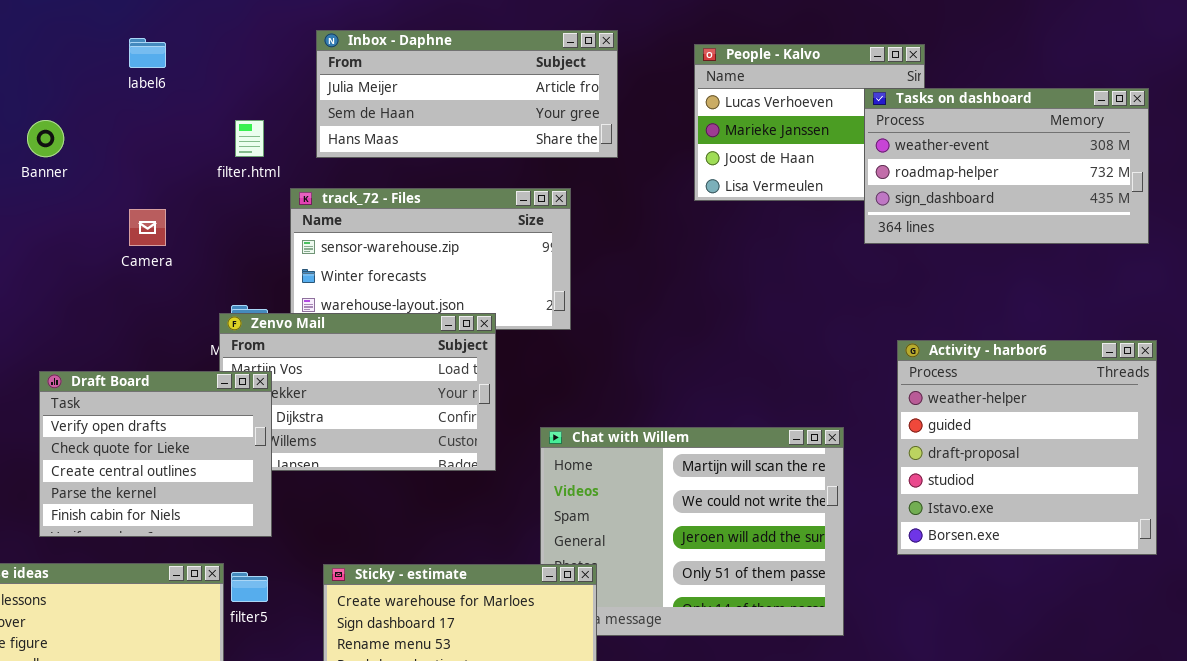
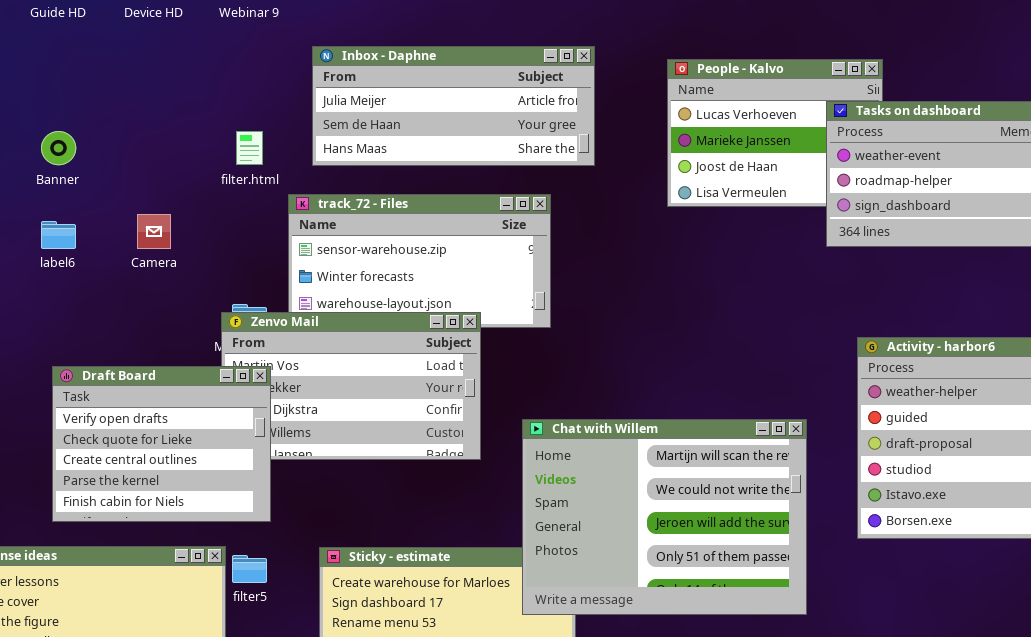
label6: [129,38,166,68] -> [41,221,76,249], moved
Chat with Willem: [540,427,844,636] -> [522,419,807,615], raised

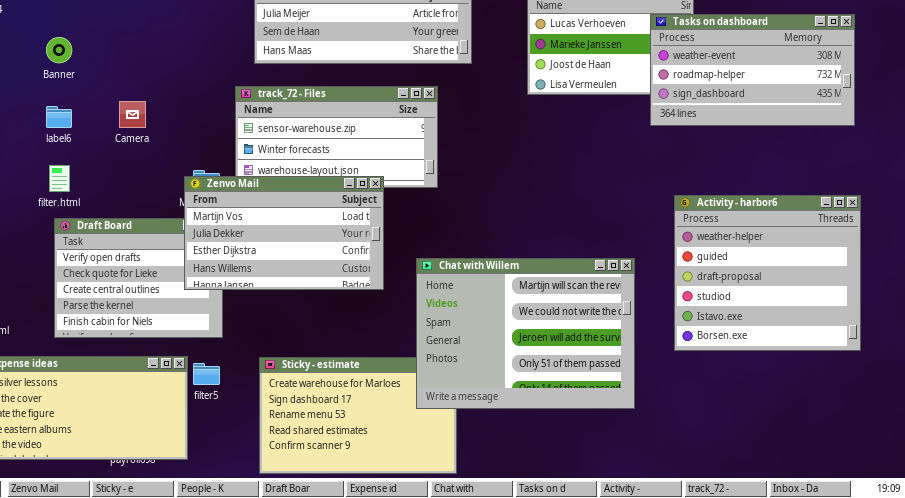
filter.html: [236,131,263,165] -> [49,165,70,192], moved
Zenvo Mail: [221,312,481,460] -> [184,176,384,290], raised

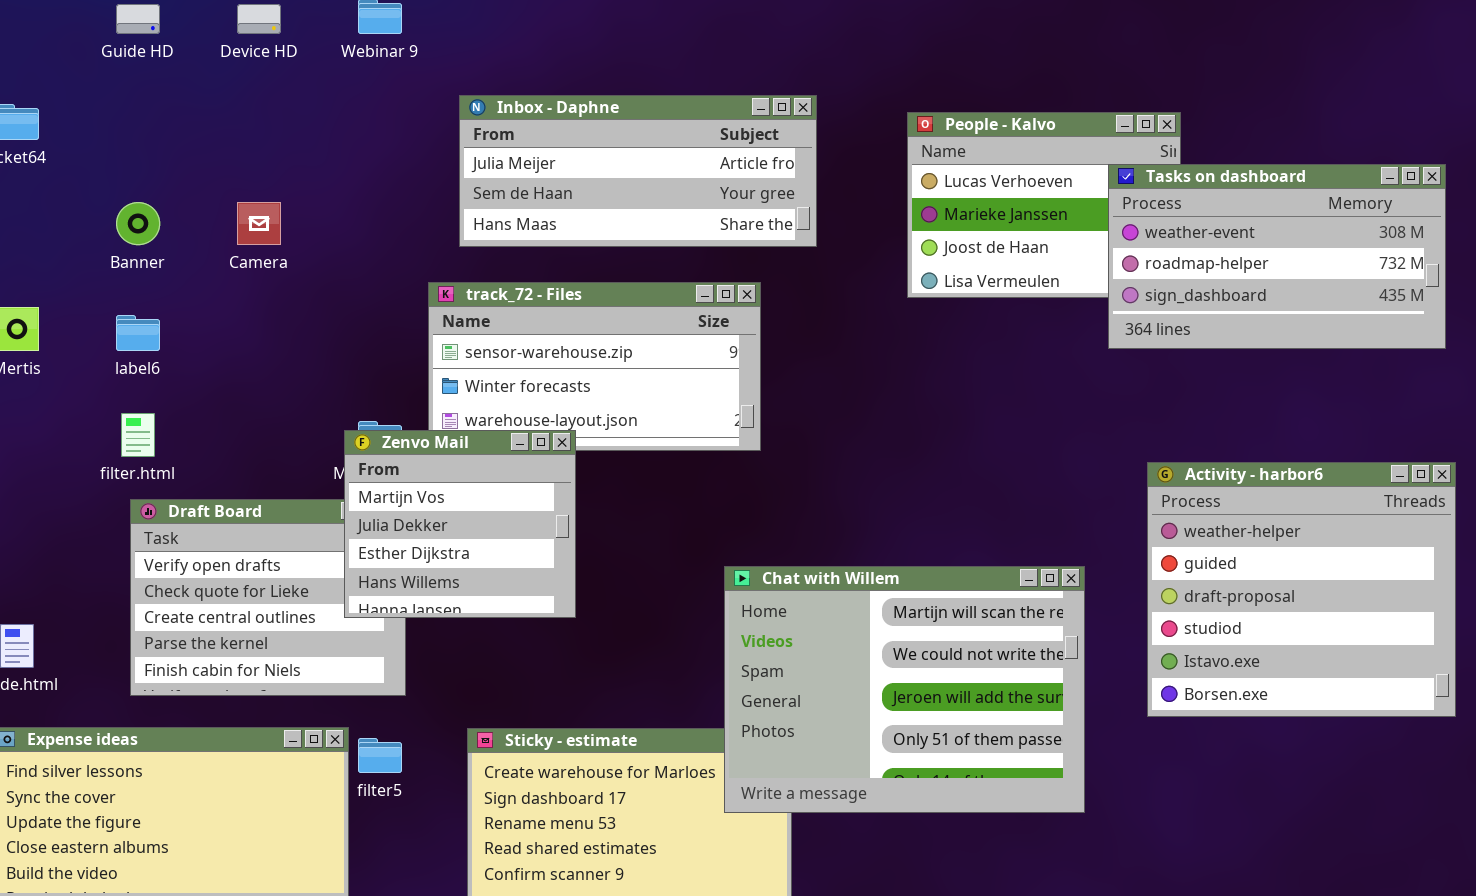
Camera: [119,101,146,128] -> [237,202,281,245], moved
Zenvo Mail: [184,176,384,290] -> [344,430,576,618], resized

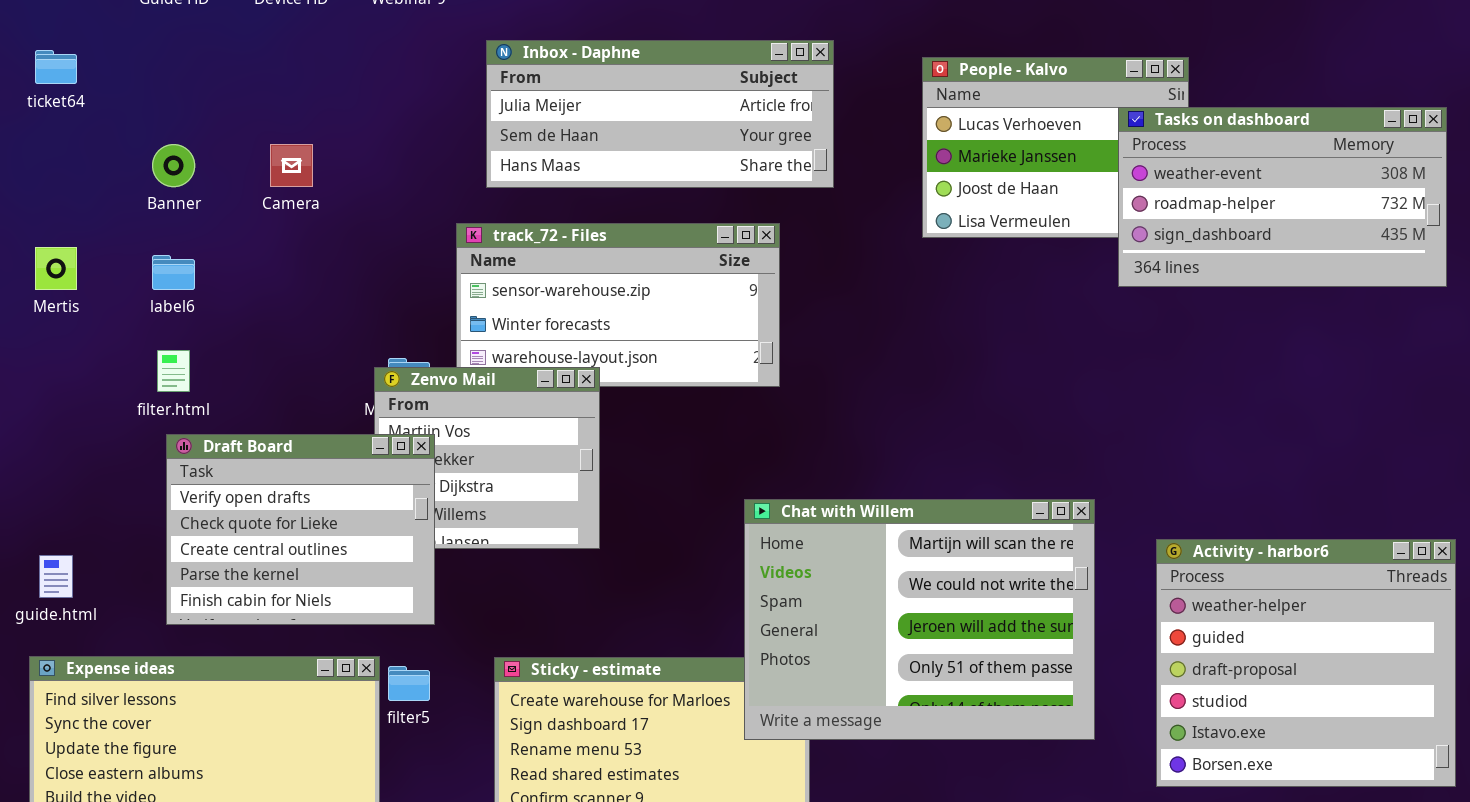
Activity - harbor6: [1147,462,1456,717] -> [1156,539,1456,787], moved
Draft Board: [130,499,406,696] -> [166,434,435,625], raised

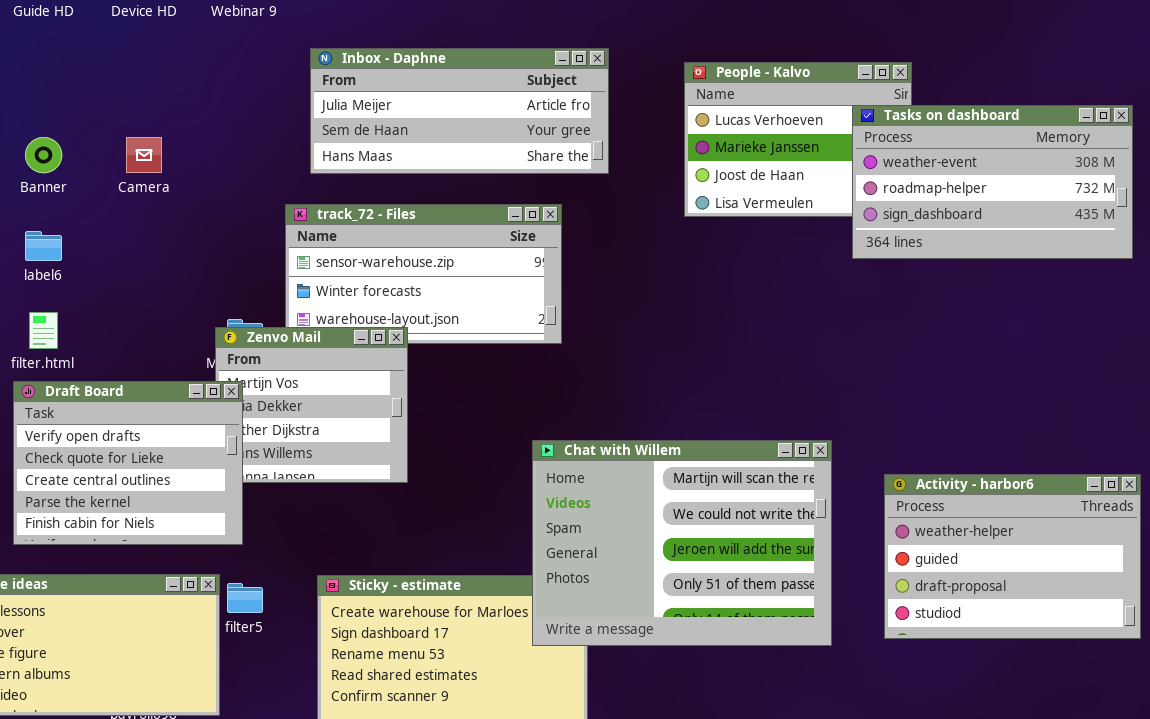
Draft Board: [166,434,435,625] -> [13,381,243,545], moved
Activity - harbor6: [1156,539,1456,787] -> [884,474,1141,639], resized

